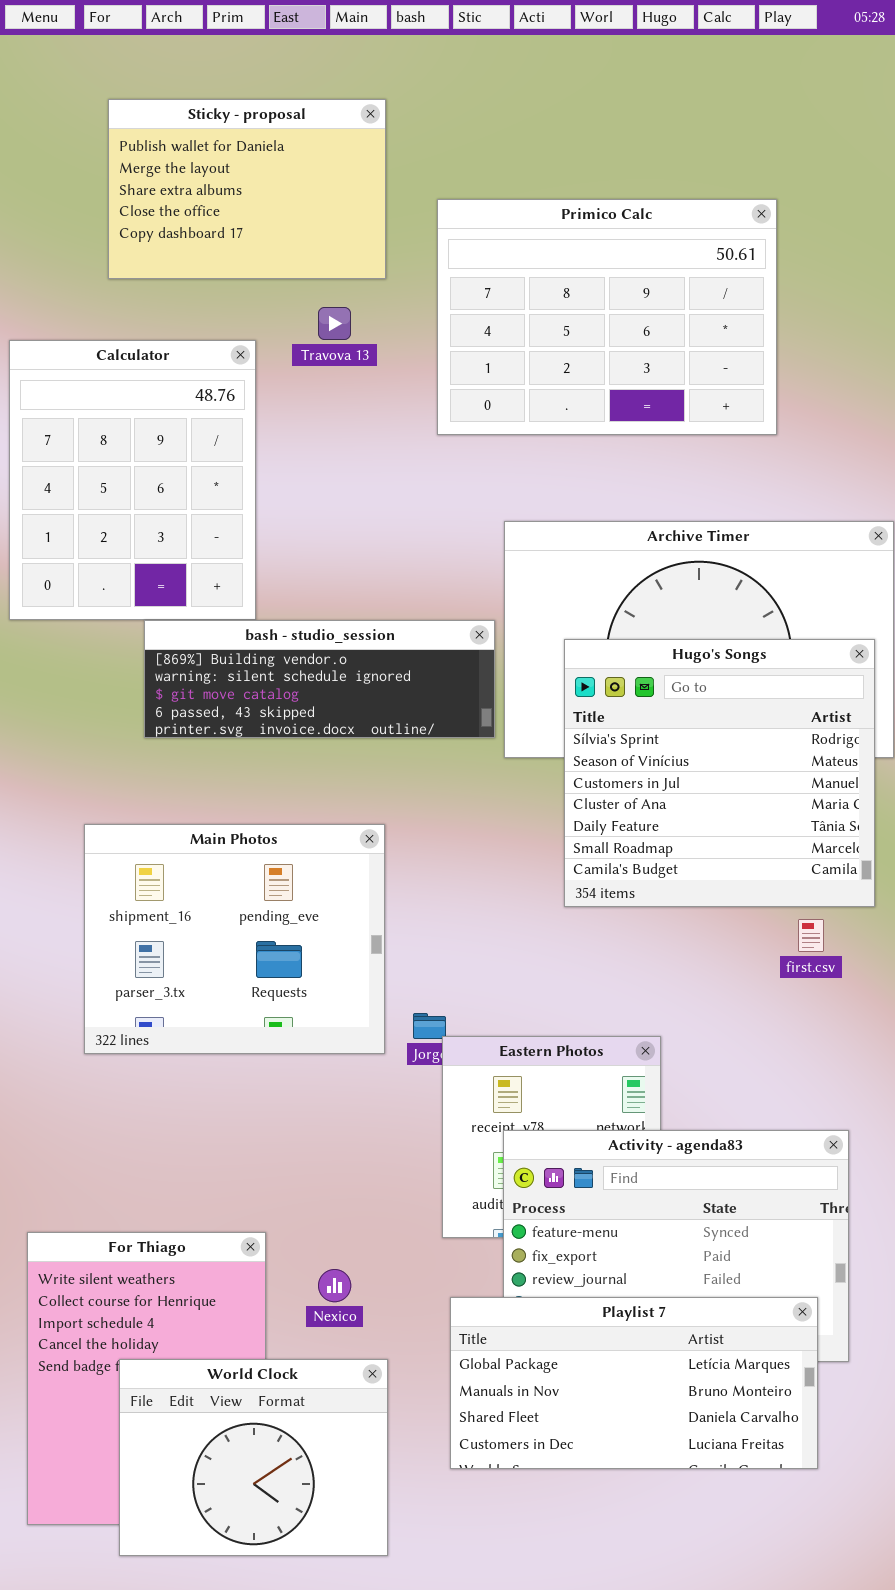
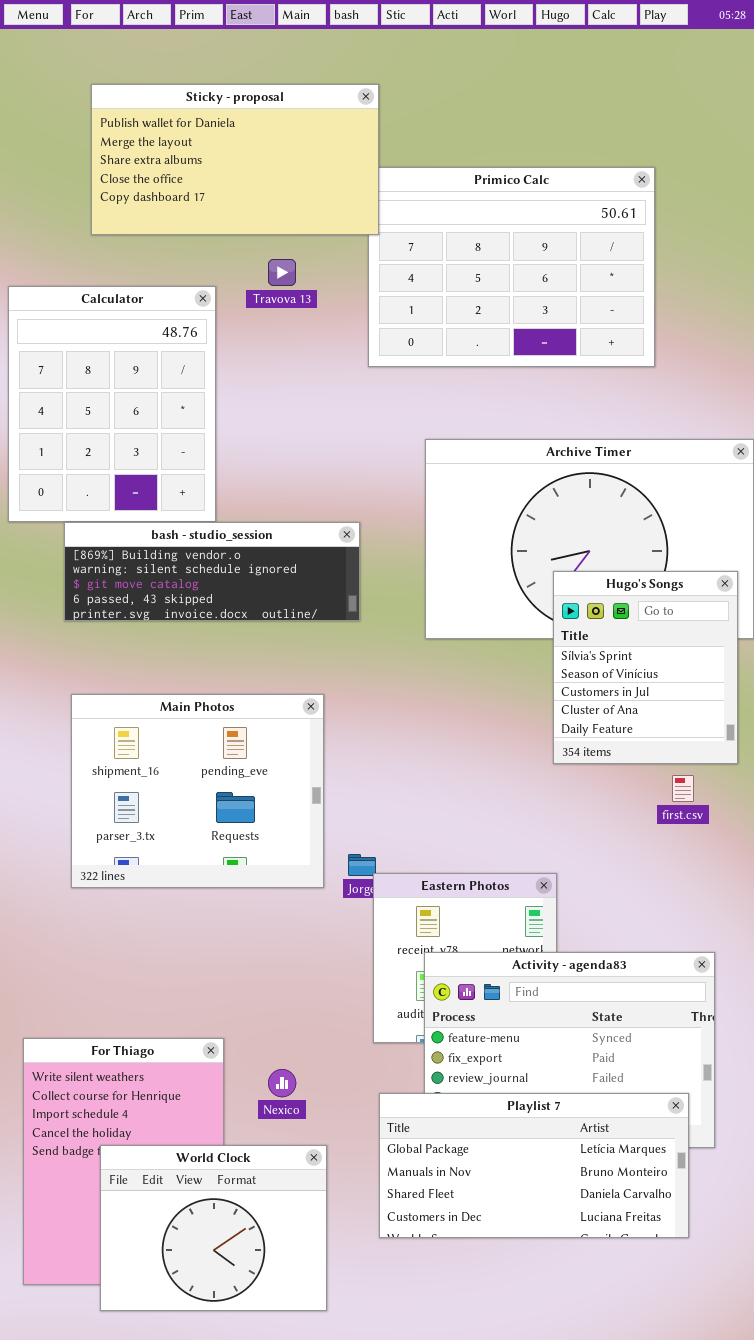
Sticky - proposal: [108,99,386,279] -> [91,84,379,235], resized
bash - studio_session: [144,620,495,738] -> [64,522,360,621], moved
Hugo's Songs: [564,639,875,907] -> [553,571,738,764], resized

